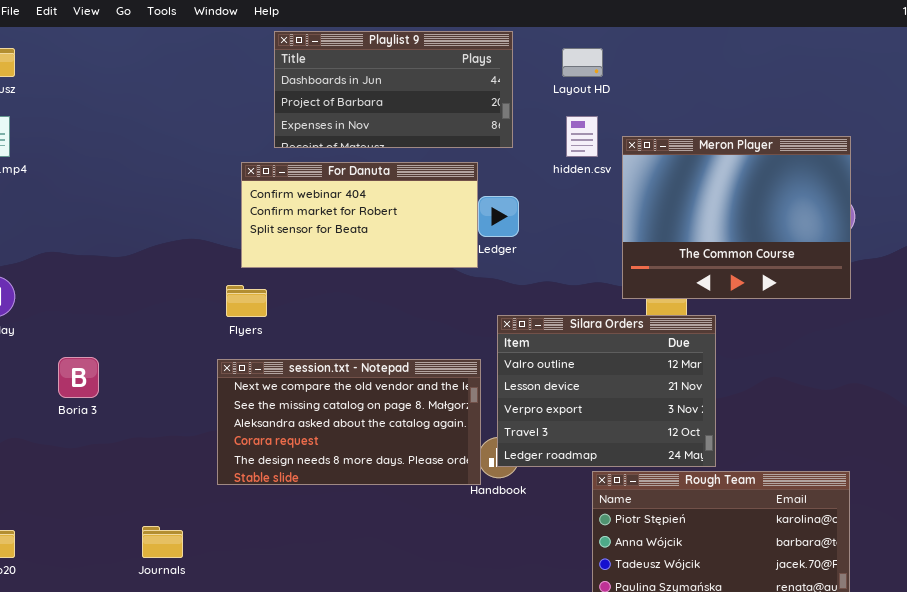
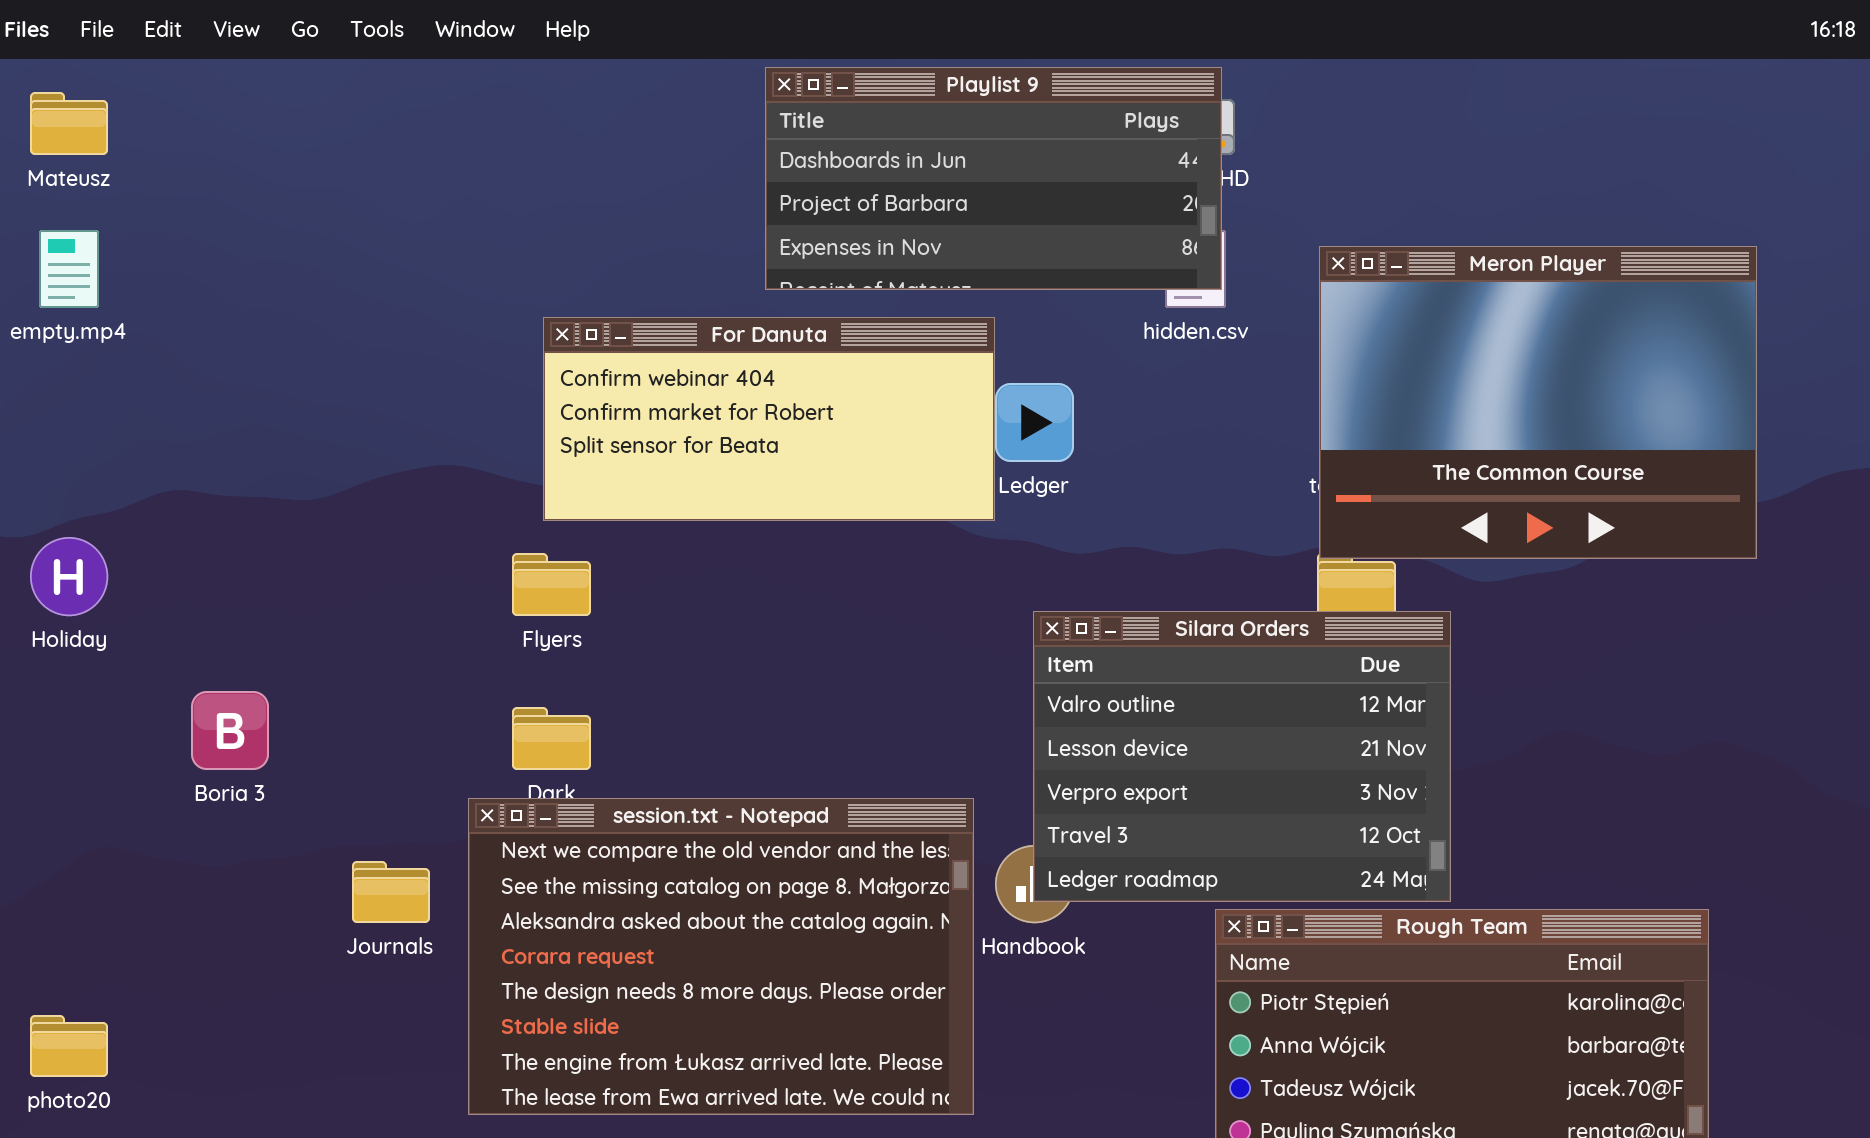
Playlist 9: [274,31,513,148] -> [765,67,1222,290], moved
Meron Player: [622,136,851,299] -> [1319,246,1757,559], moved
session.txt - Notepad: [217,359,481,485] -> [468,798,974,1115], moved, resized
Journals: [142,526,183,558] -> [352,861,430,923], moved

